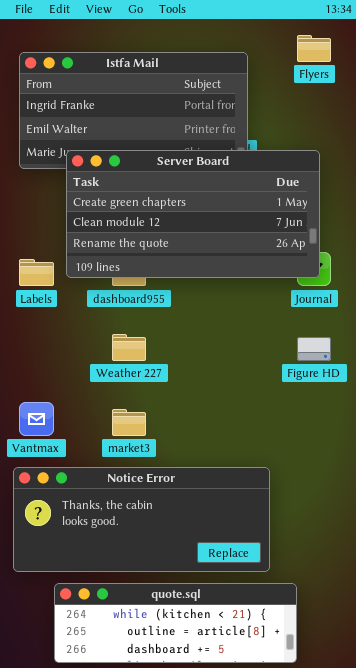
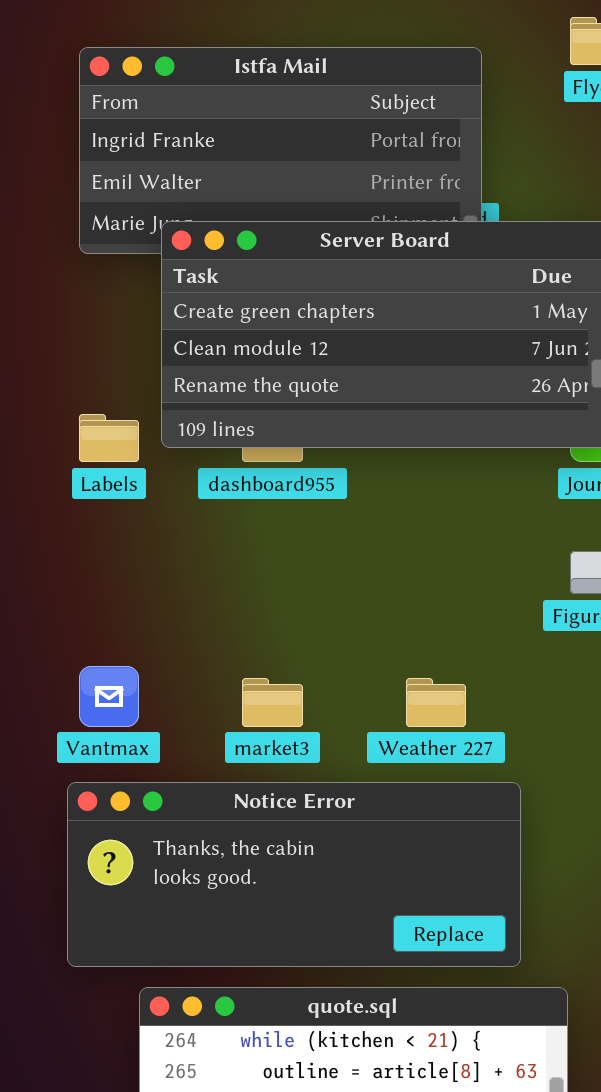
Weather 227: [112,334,146,361] -> [406,678,466,727], moved

